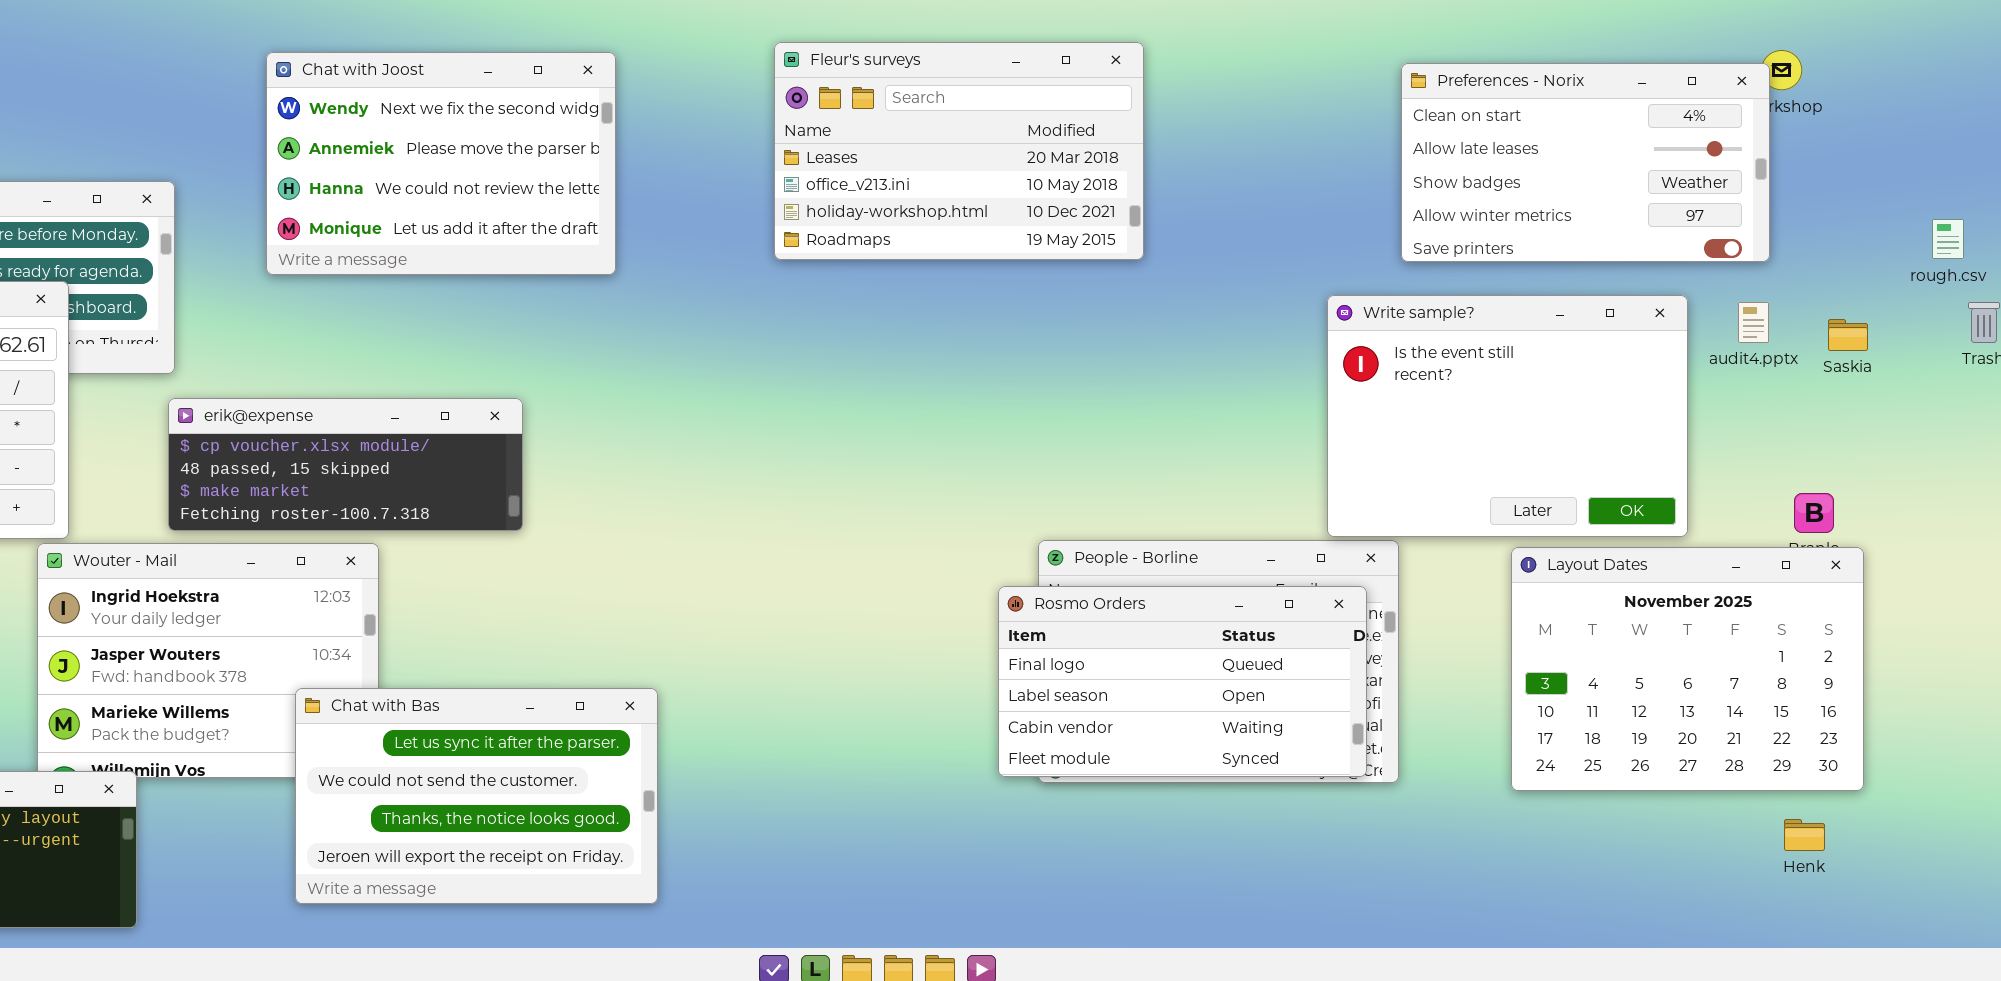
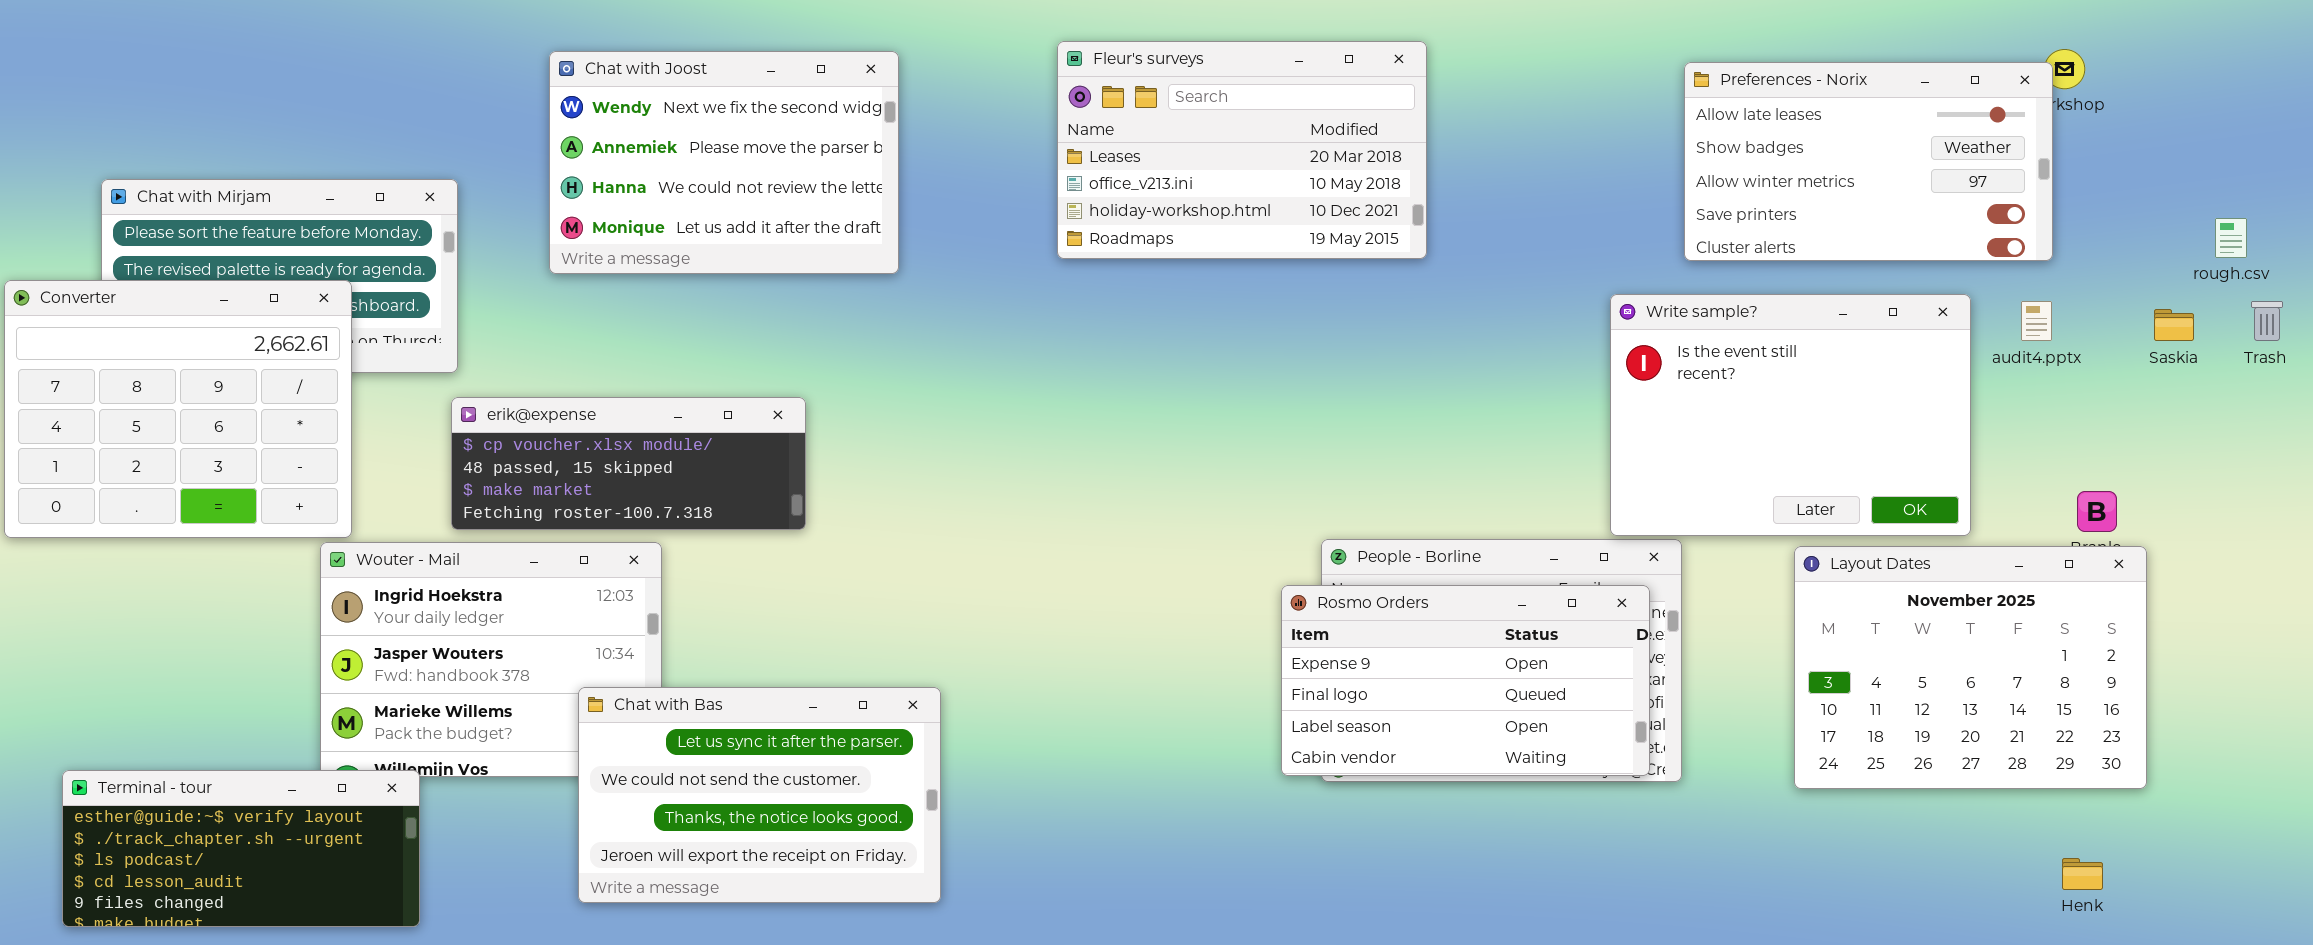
Preferences - Norix: [1401,63,1770,262] -> [1684,62,2053,261], scrolled down 1 row
Saskia: [1828,319,1868,351] -> [2154,309,2194,341], moved
Rosmo Orders: [998,586,1367,777] -> [1281,585,1650,776], scrolled up 1 row
Henk: [1784,819,1825,851] -> [2062,858,2103,890], moved

